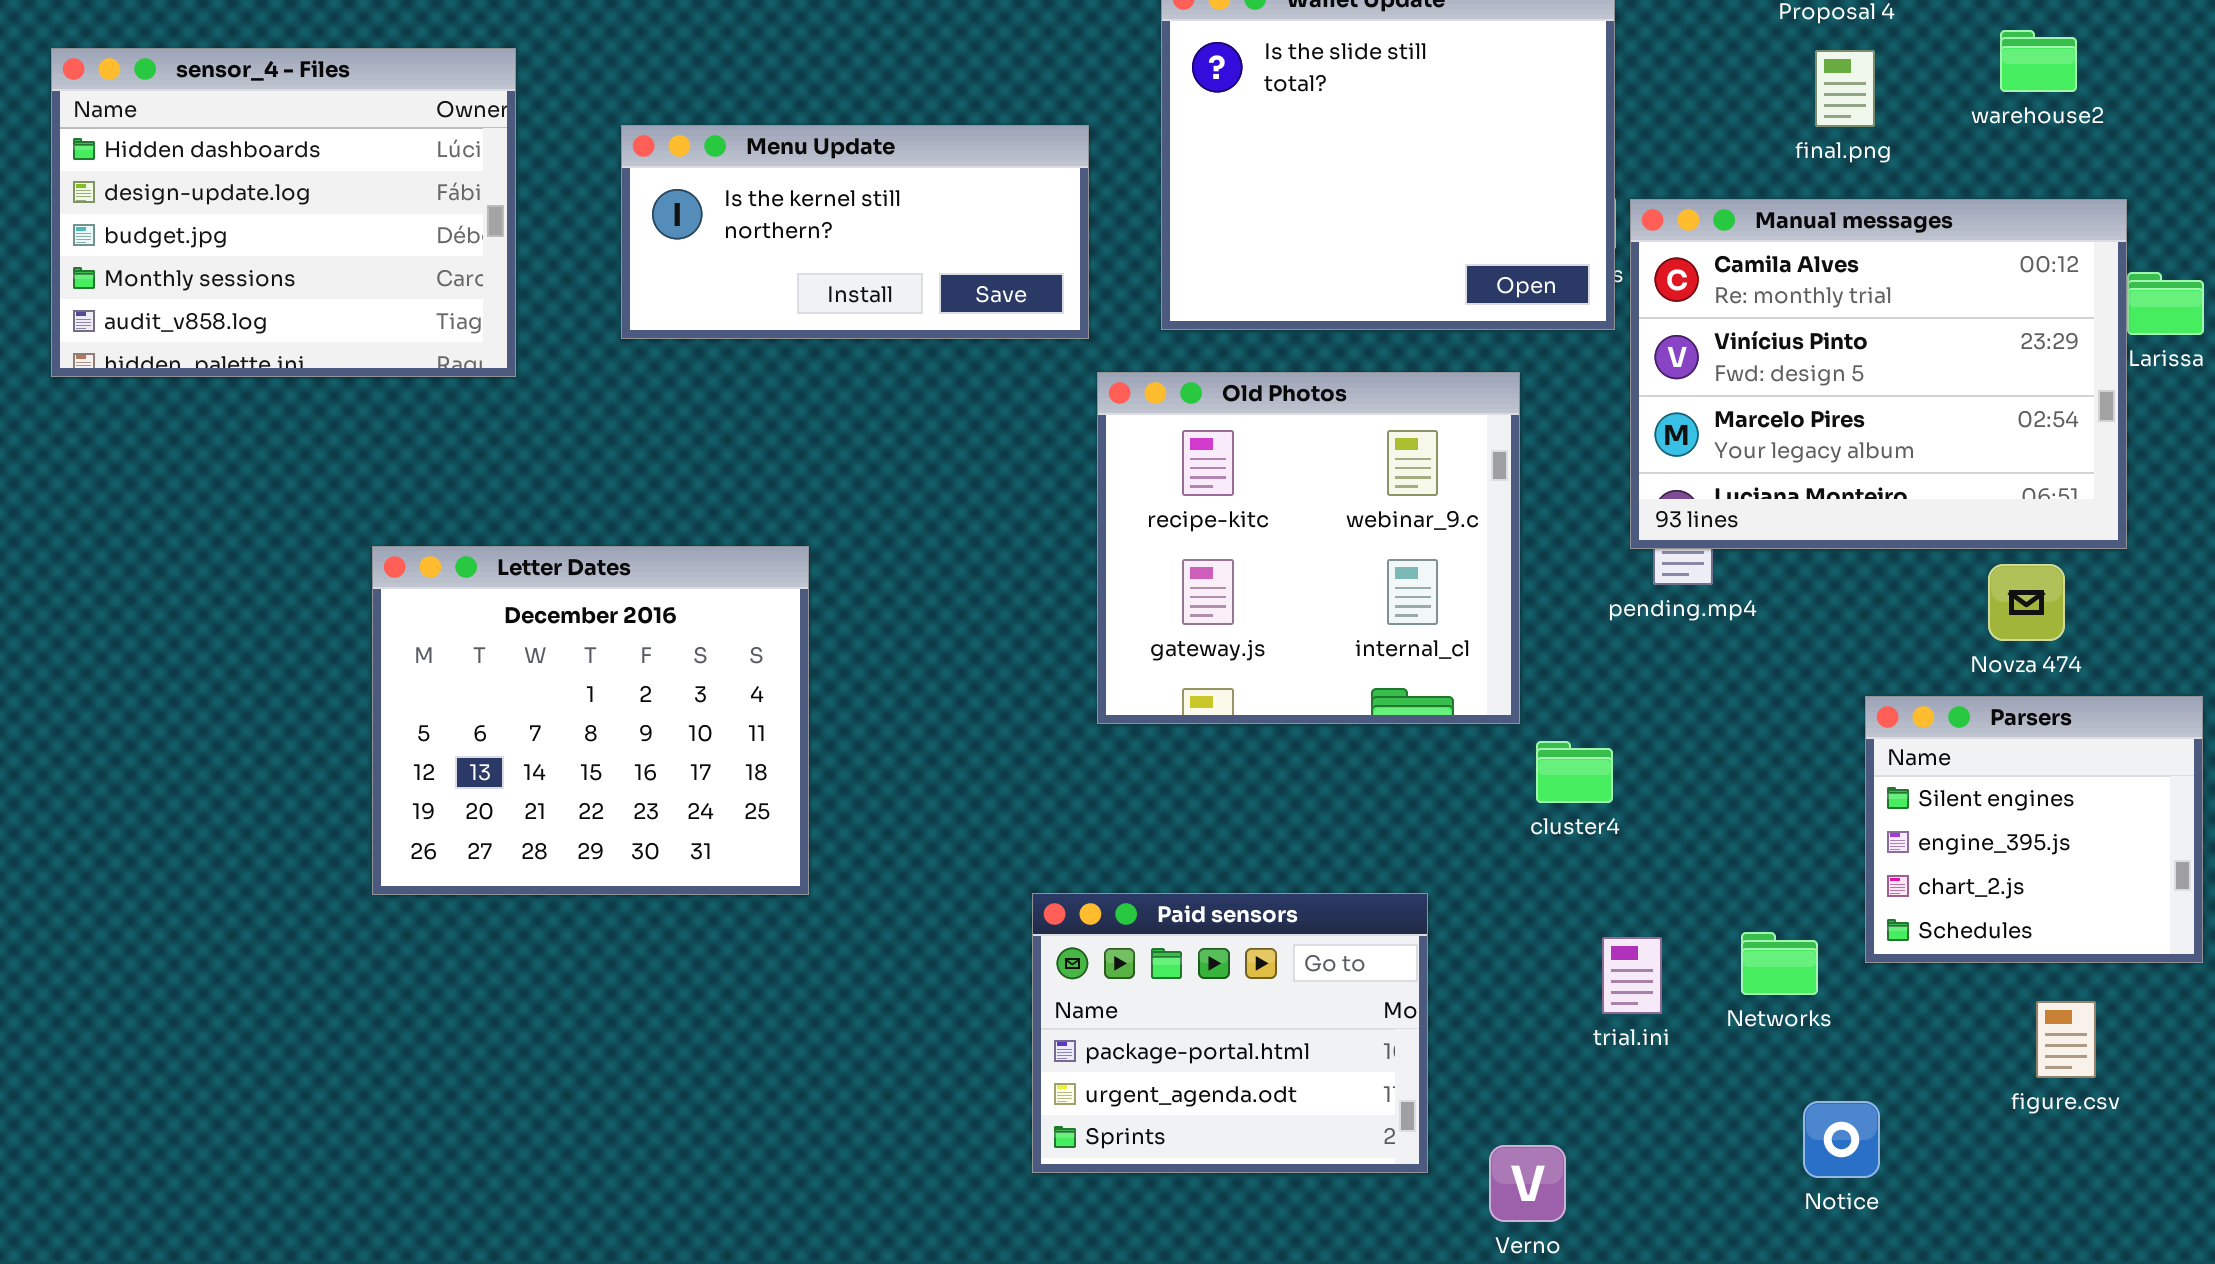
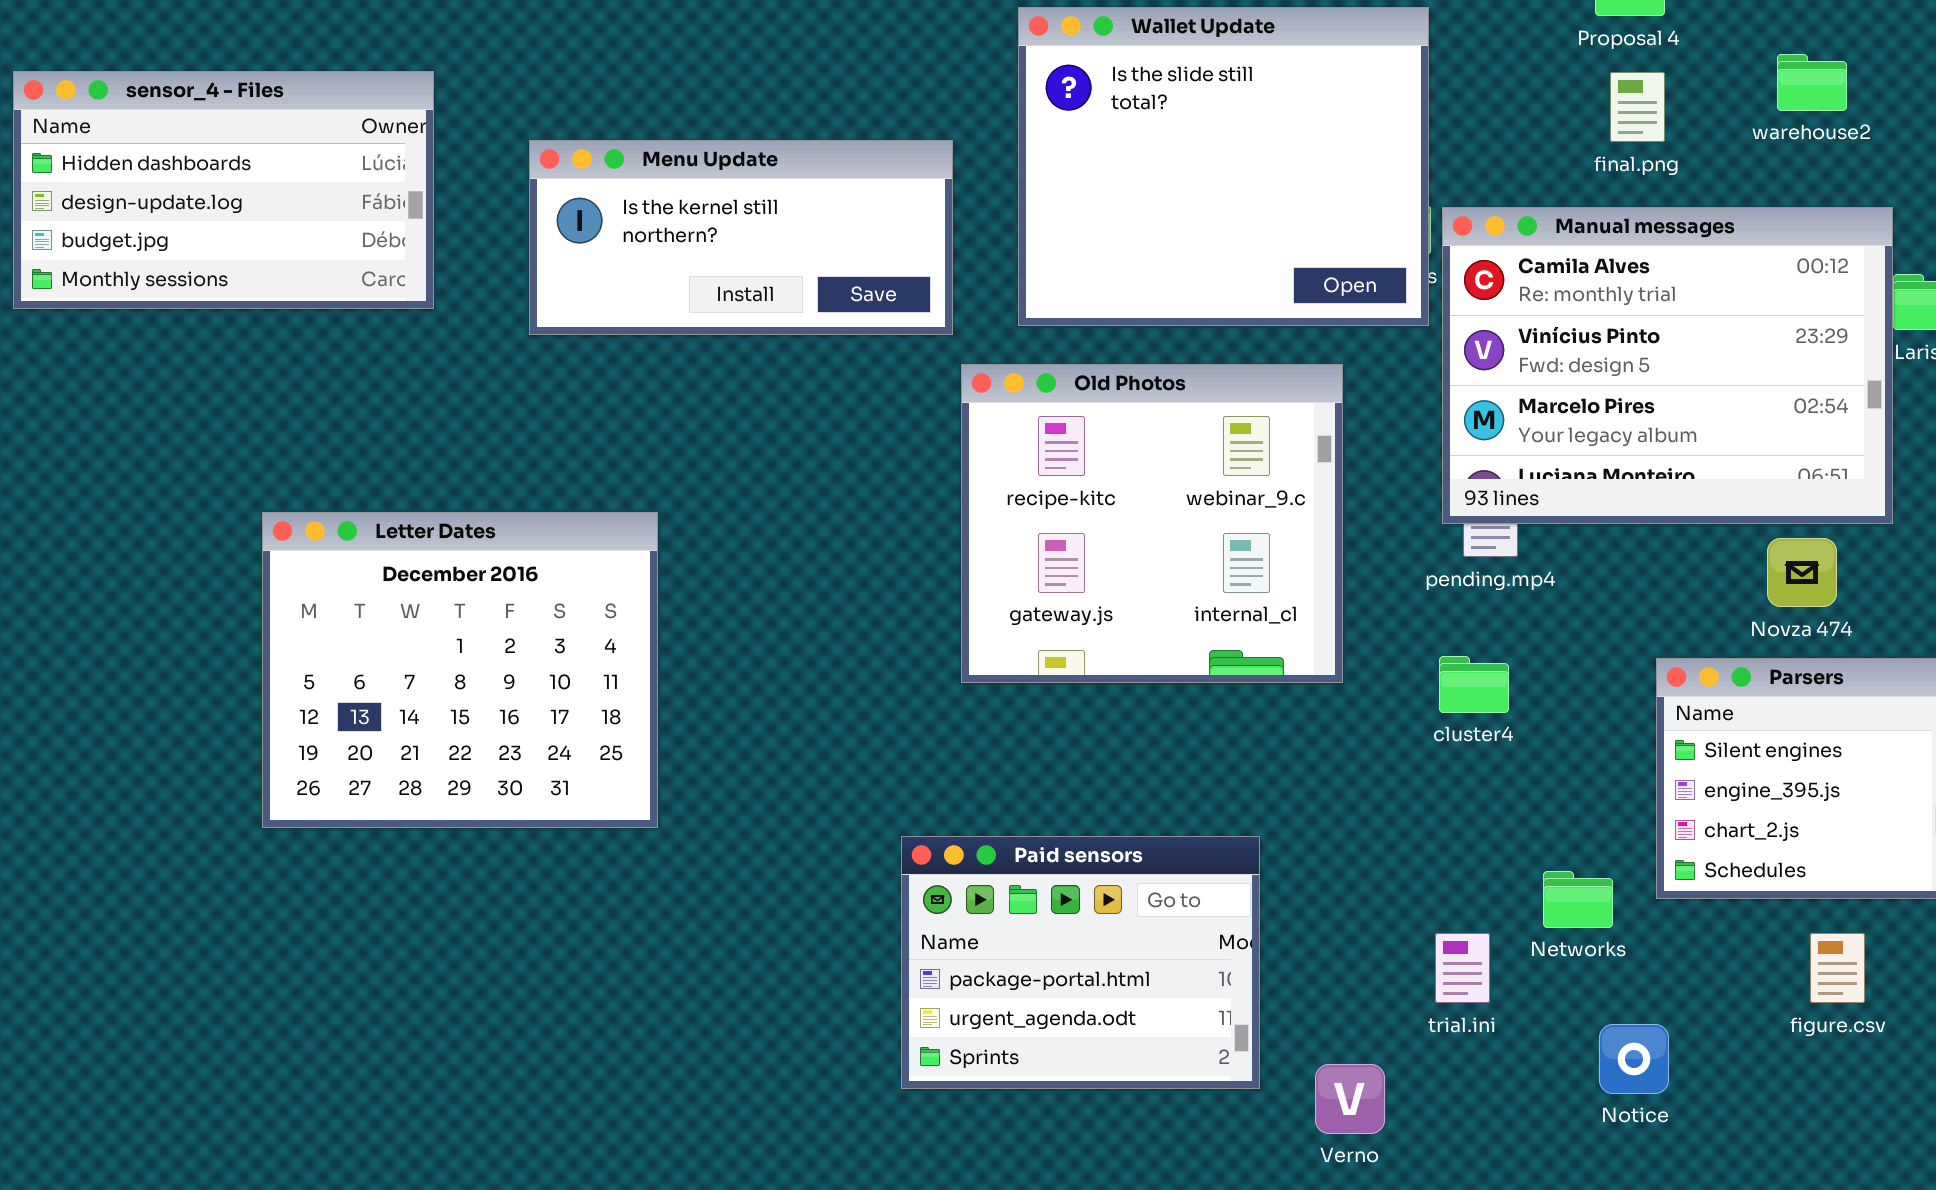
sensor_4 - Files: [51,48,516,377] -> [13,71,434,309], resized
Letter Dates: [372,546,809,895] -> [262,512,658,828], moved
cluster4: [1536,741,1613,803] -> [1439,656,1509,713], moved
trial.ini: [1602,937,1662,1014] -> [1435,933,1490,1003], moved

